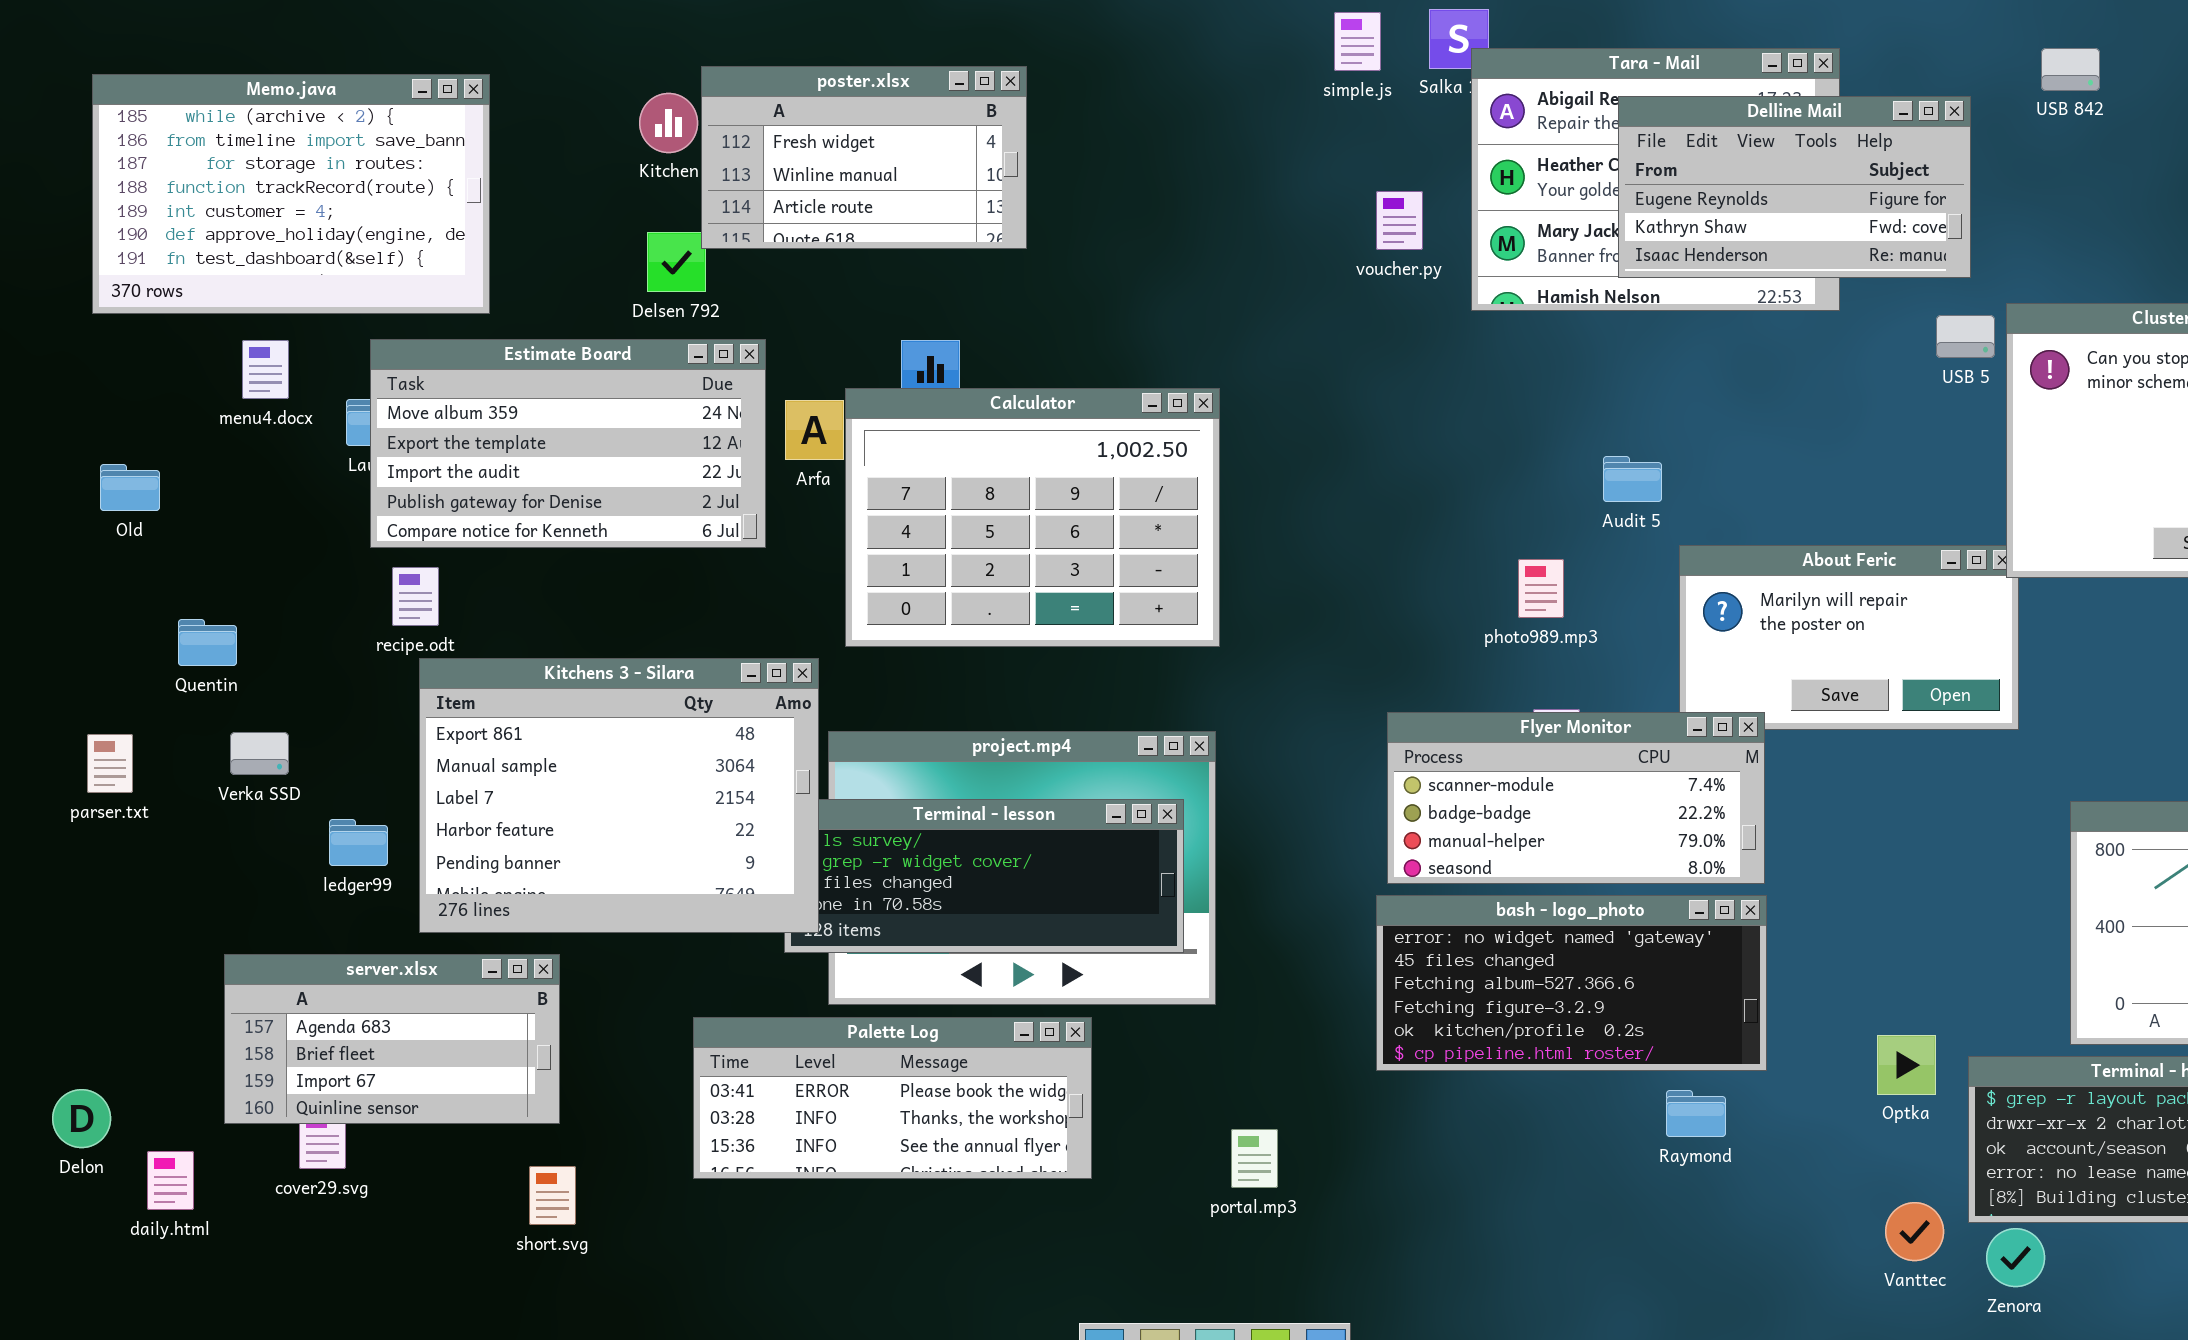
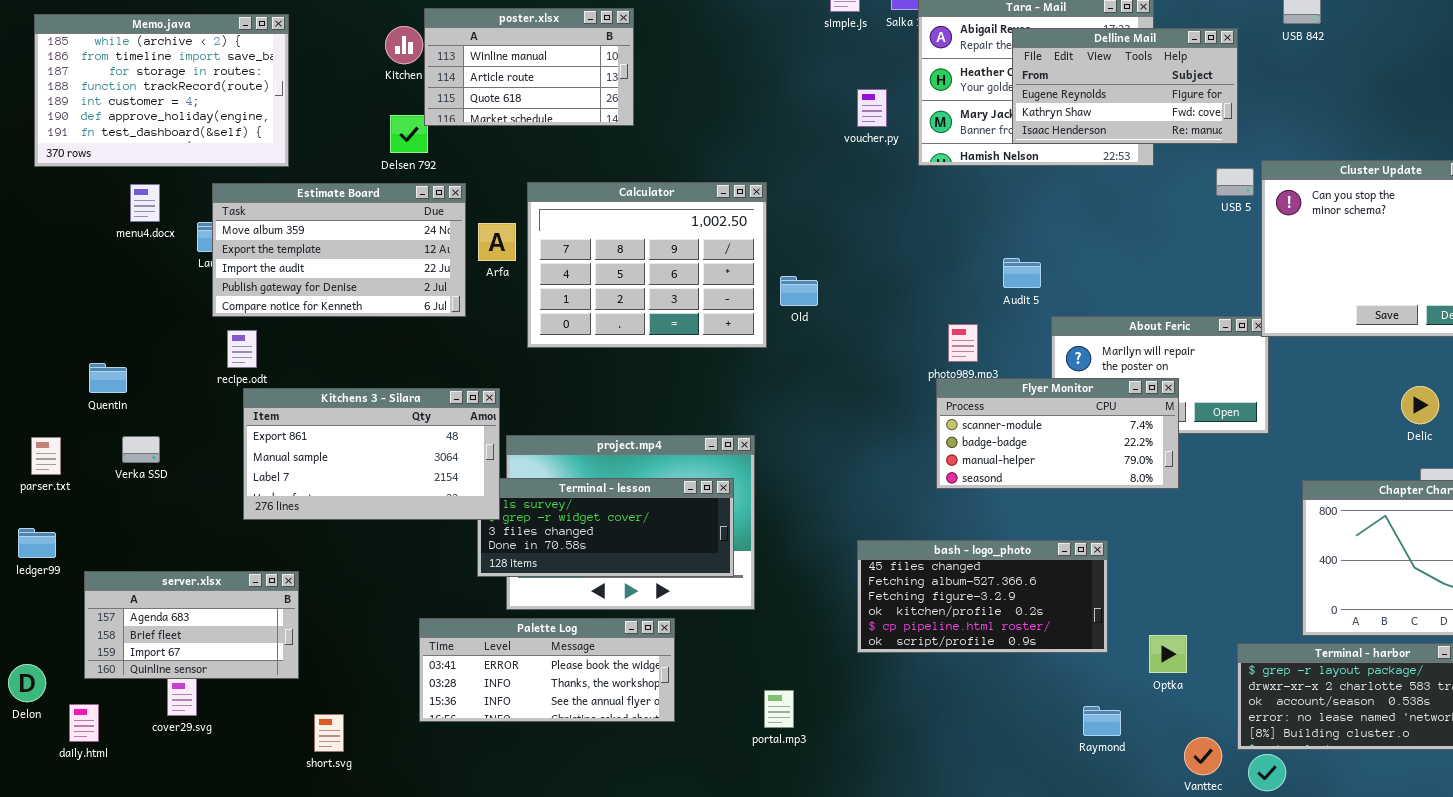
poster.xlsx: [701,66,1027,249] -> [424,8,634,126], scrolled down 1 row
Calculator: [845,388,1220,647] -> [527,182,767,348], moved
Old: [100,464,160,511] -> [780,276,818,306], moved
Kitchens 3 - Silara: [419,658,819,933] -> [243,388,500,520], resized
Flyer Monitor: [1387,712,1765,884] -> [936,378,1179,489], moved
ledger99: [329,819,388,866] -> [18,528,56,558], moved
bash - logo_photo: [1376,895,1767,1071] -> [857,540,1108,653], scrolled down 1 row
server.xlsx: [224,954,560,1124] -> [84,571,299,679], moved
Optka: [1877,1035,1936,1095] -> [1149,635,1187,673], moved
Raymond: [1666,1090,1726,1137] -> [1083,706,1121,736], moved

